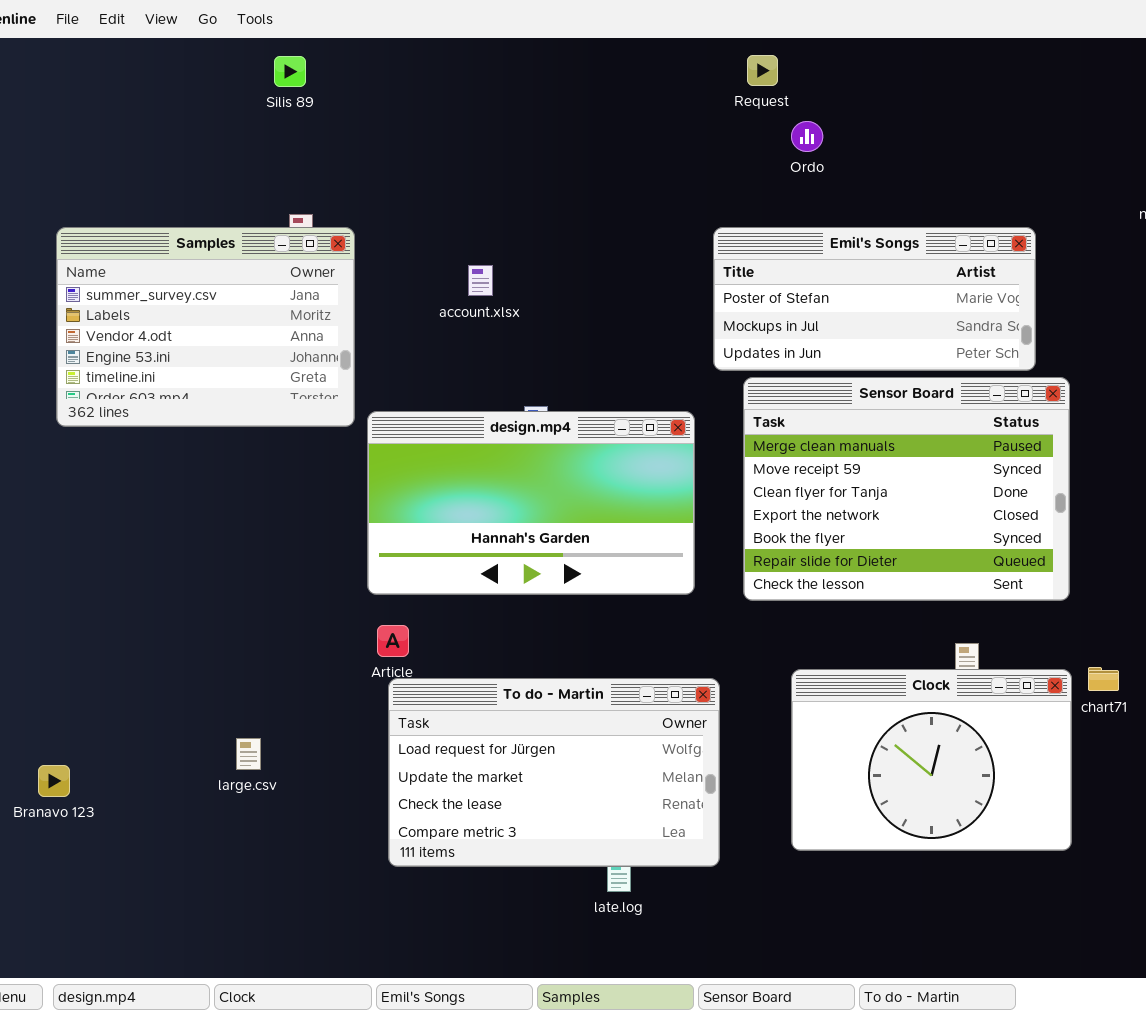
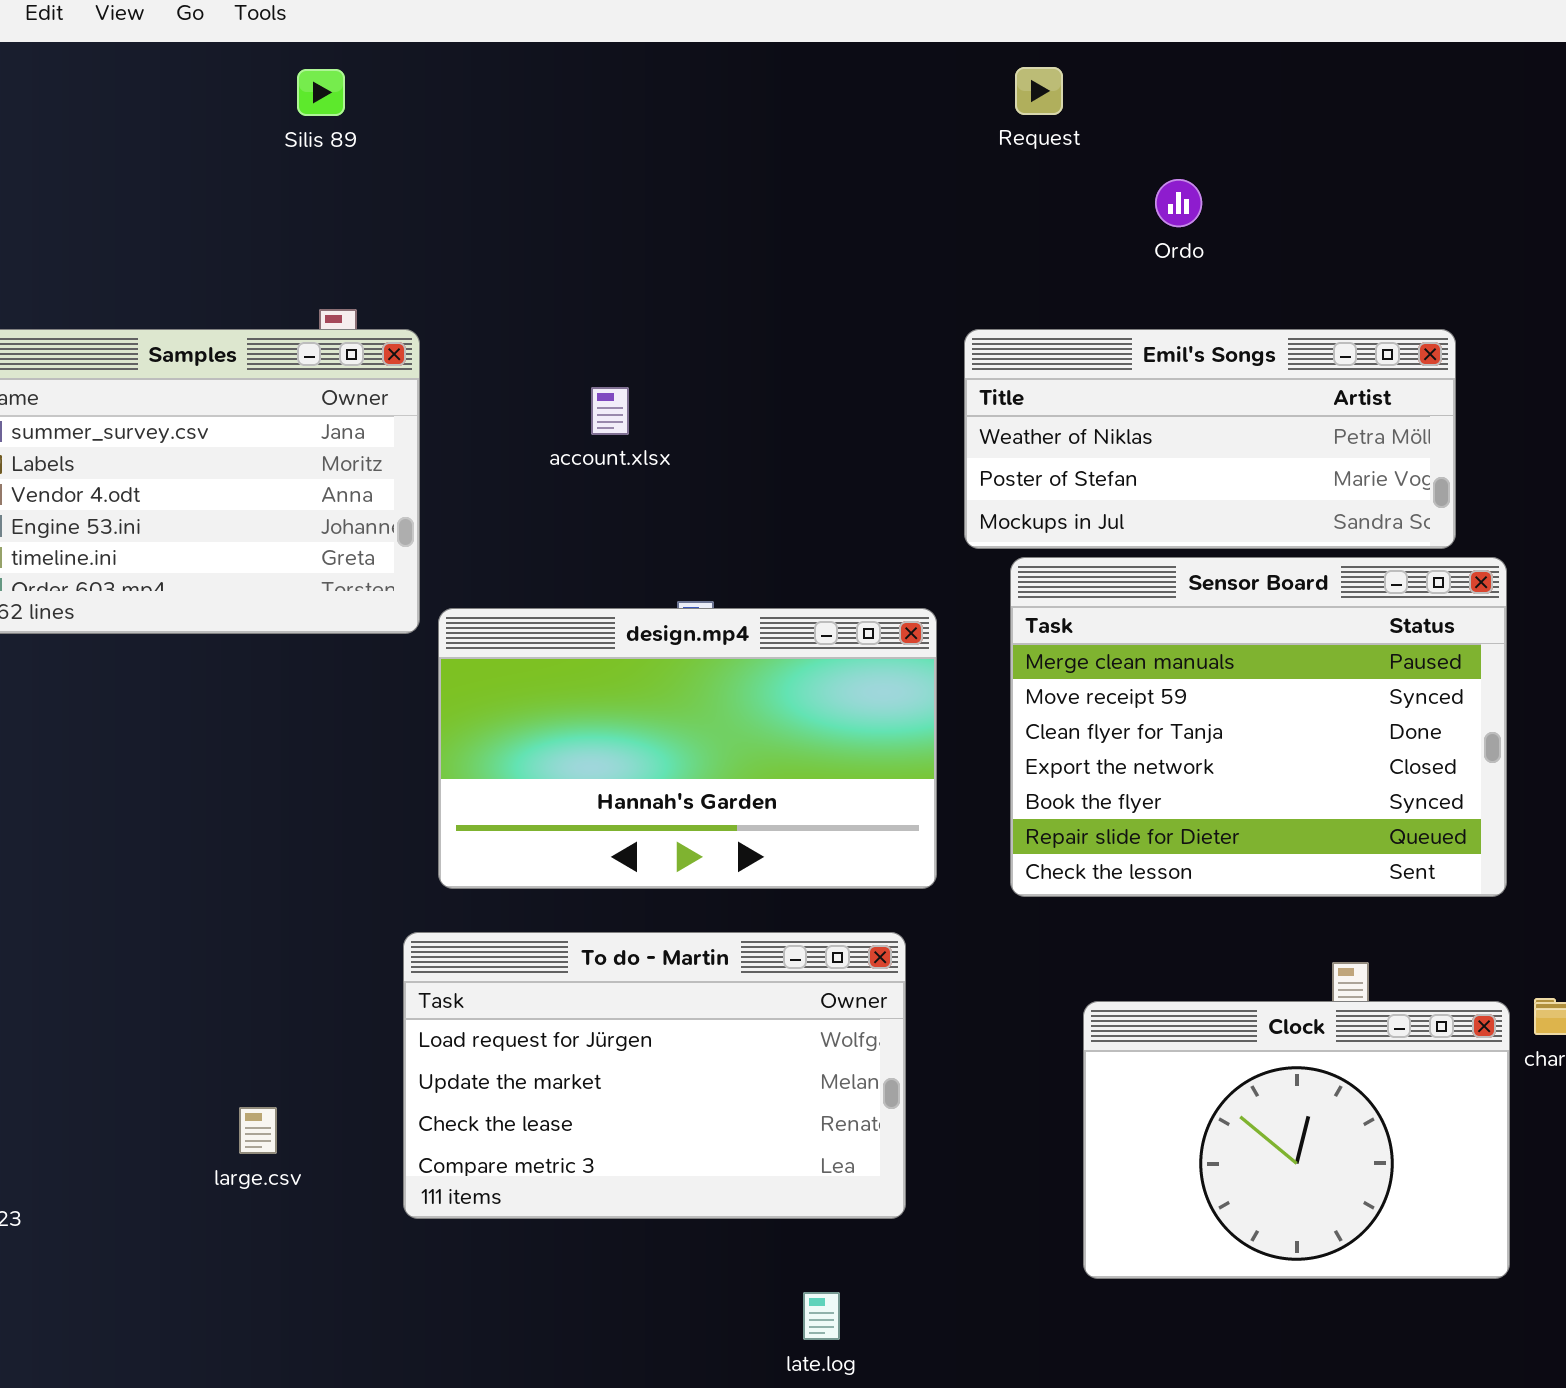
Ordo: [791,121,823,152] -> [1155,179,1202,227], moved
Emil's Songs: [713,227,1036,371] -> [964,329,1456,549], scrolled up 1 row
To do - Martin: [388,678,720,867] -> [403,932,906,1219], moved

